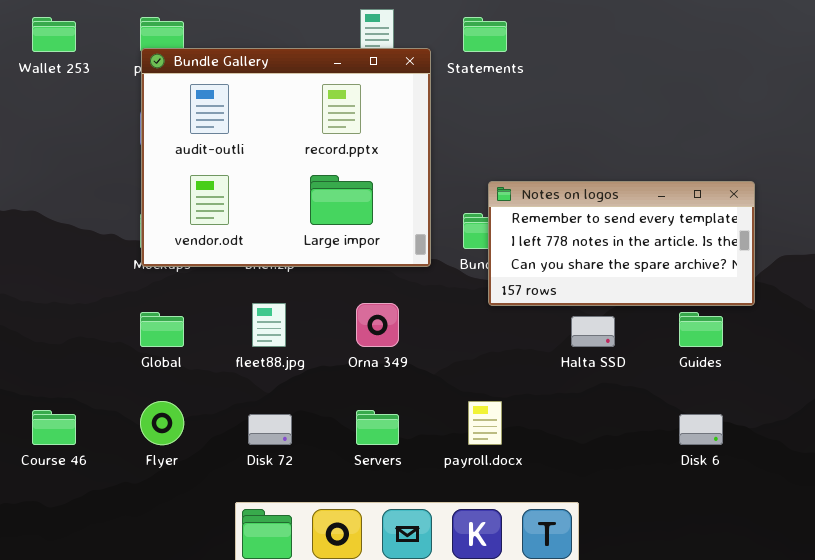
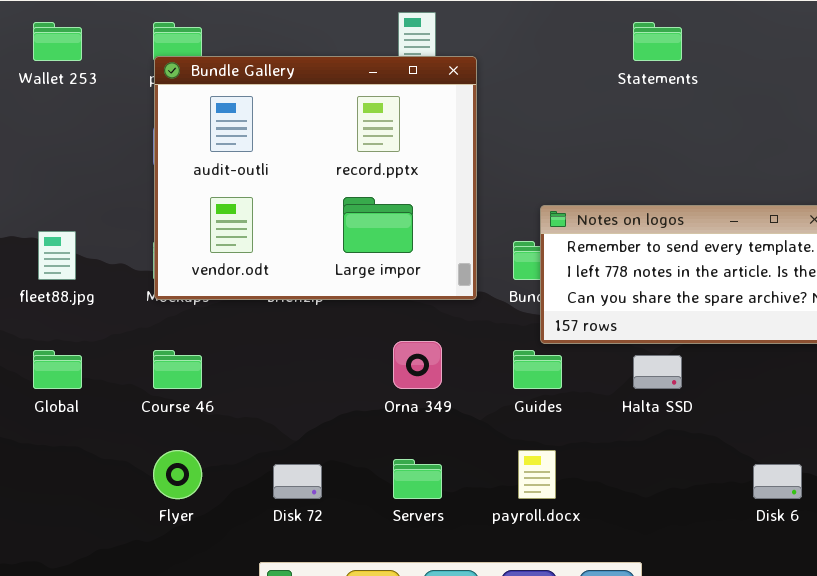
Statements: [463,17,507,52] -> [633,22,682,61], moved
fleet88.jpg: [252,303,286,347] -> [38,231,76,280], moved
Global: [140,312,184,347] -> [33,350,82,389], moved
Guides: [679,312,723,347] -> [513,350,562,389], moved
Course 46: [32,410,76,445] -> [153,350,202,389], moved

